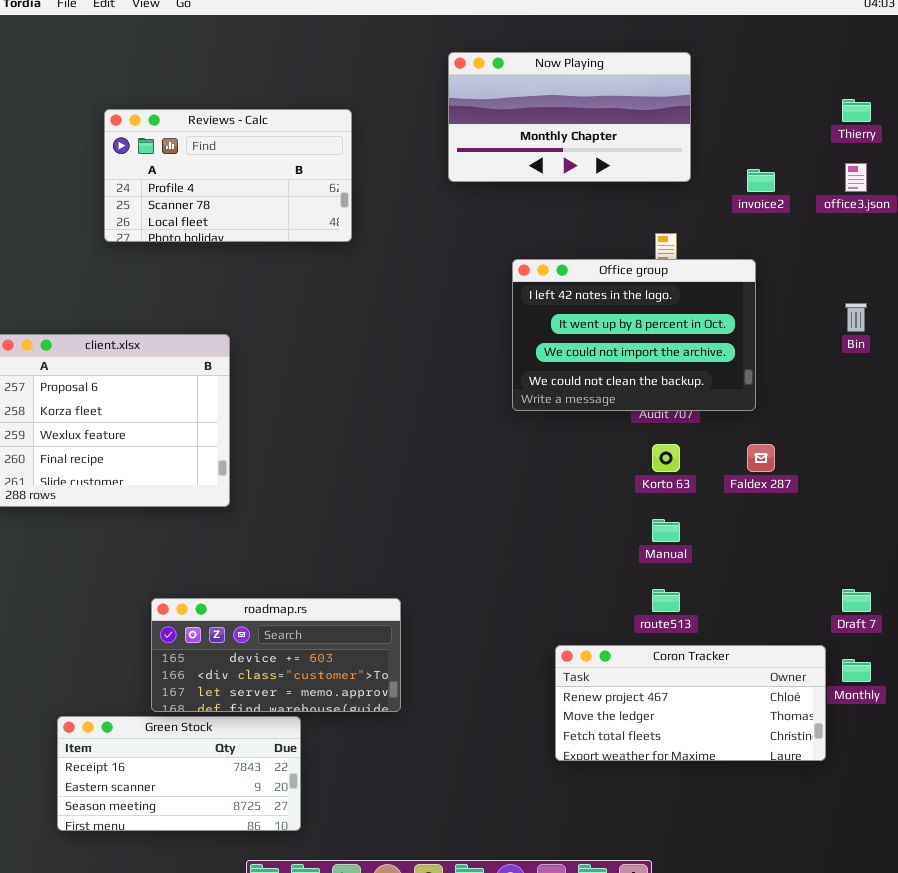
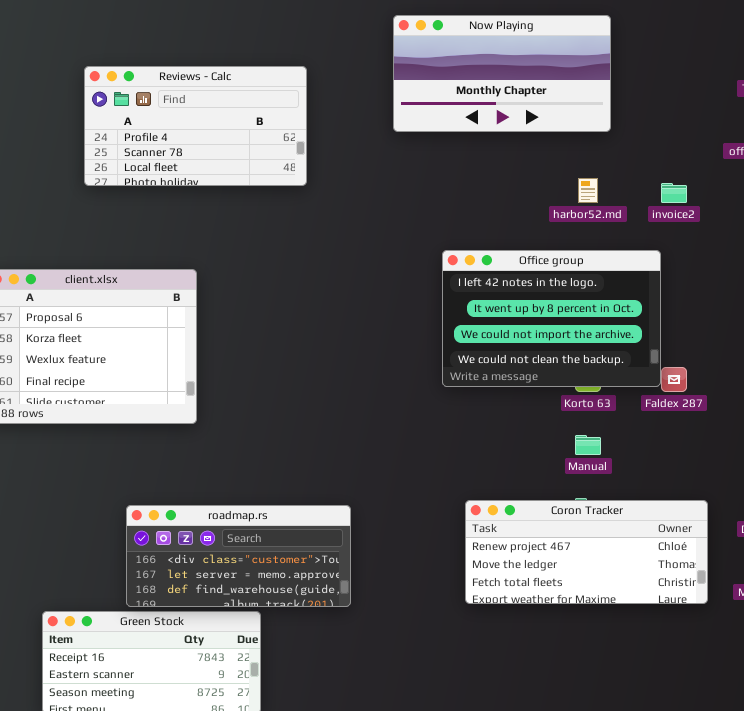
invoice2: [747,169,775,192] -> [661,183,687,203], moved
Office group: [512,259,756,411] -> [442,250,661,387], moved
roadmap.rs: [151,598,401,712] -> [126,505,351,607], scrolled down 1 row
Coron Tracker: [555,645,826,761] -> [465,500,708,604], moved

